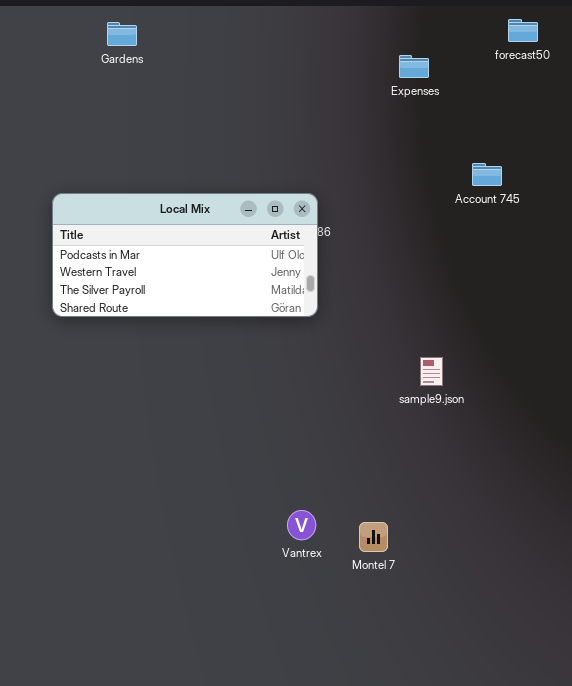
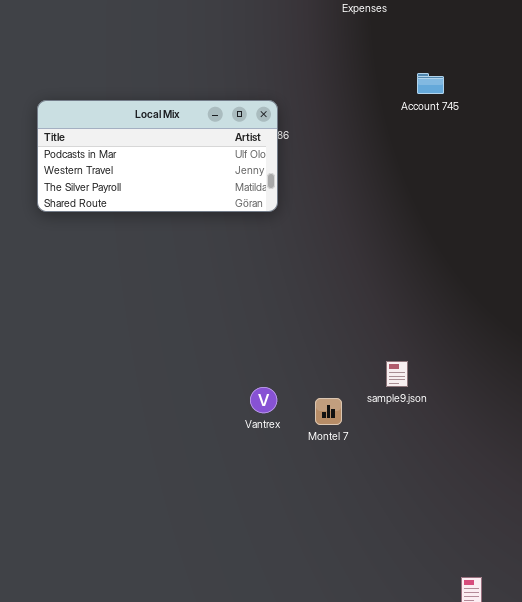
sample9.json: [420,357,443,386] -> [386,361,408,387], moved

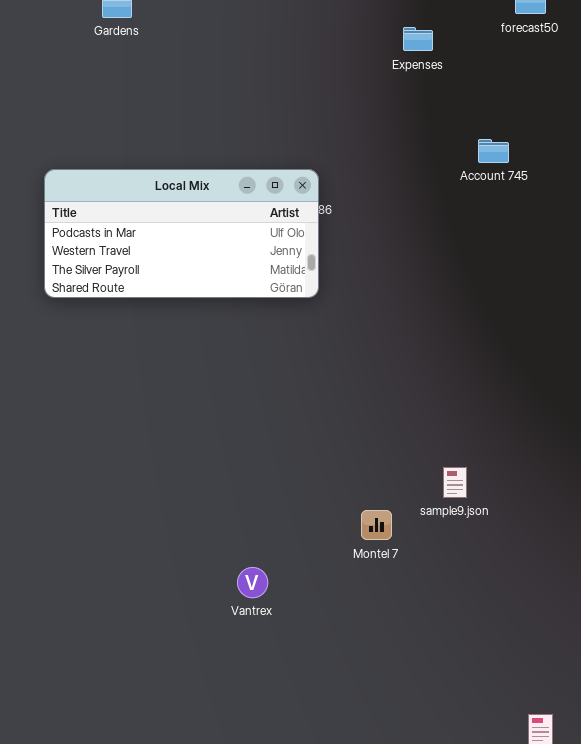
Vantrex: [250,387,277,413] -> [237,567,268,598], moved

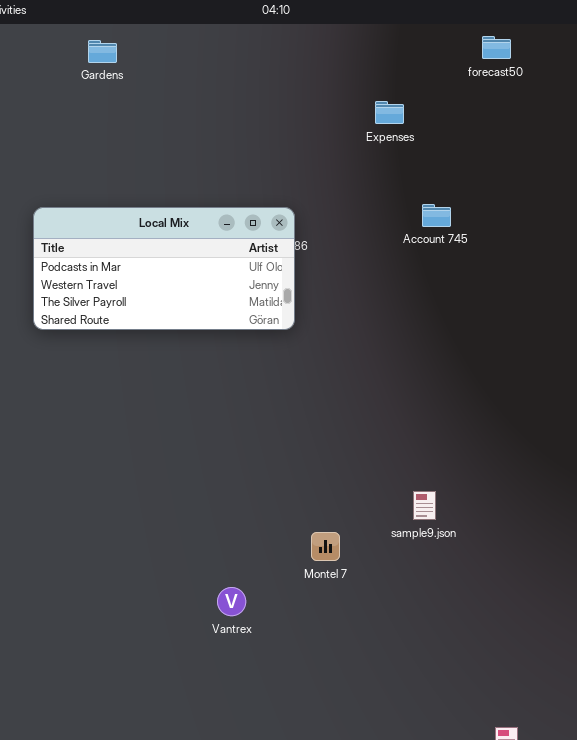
Expenses: [403,27,433,51] -> [375,101,404,124], moved
Account 745: [478,139,509,163] -> [422,204,451,227], moved
Montel 7: [361,510,392,540] -> [311,532,340,561], moved

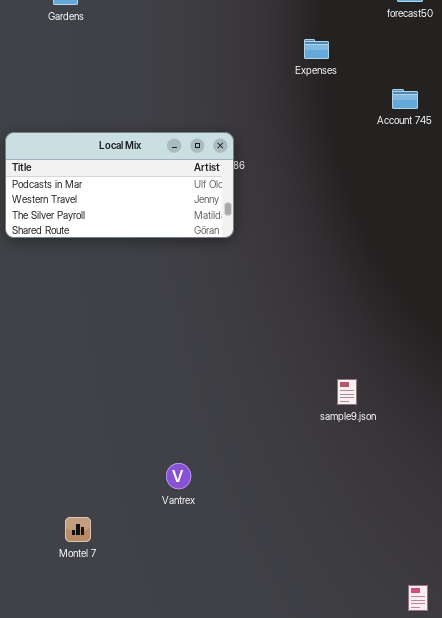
Account 745: [422,204,451,227] -> [392,89,418,109], moved
Montel 7: [311,532,340,561] -> [65,517,91,542], moved

